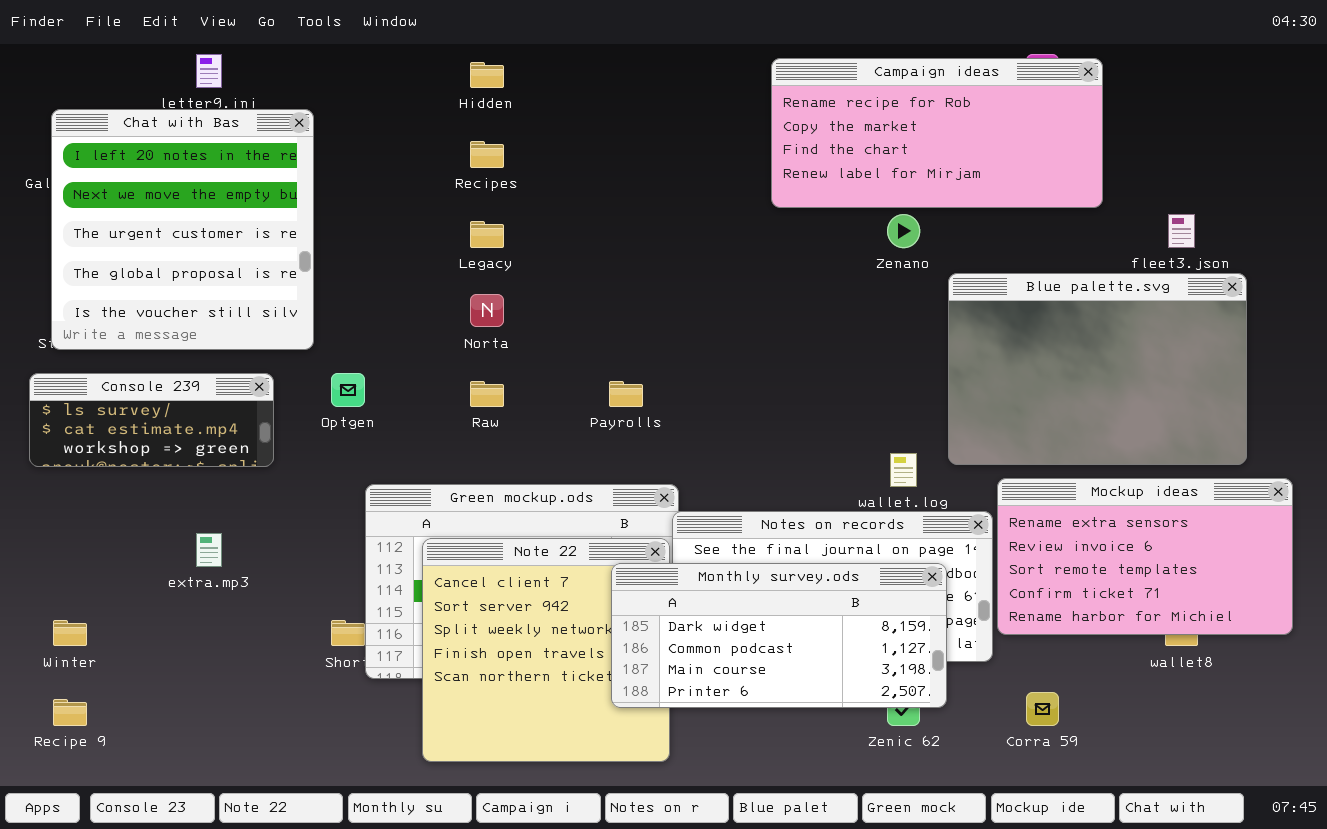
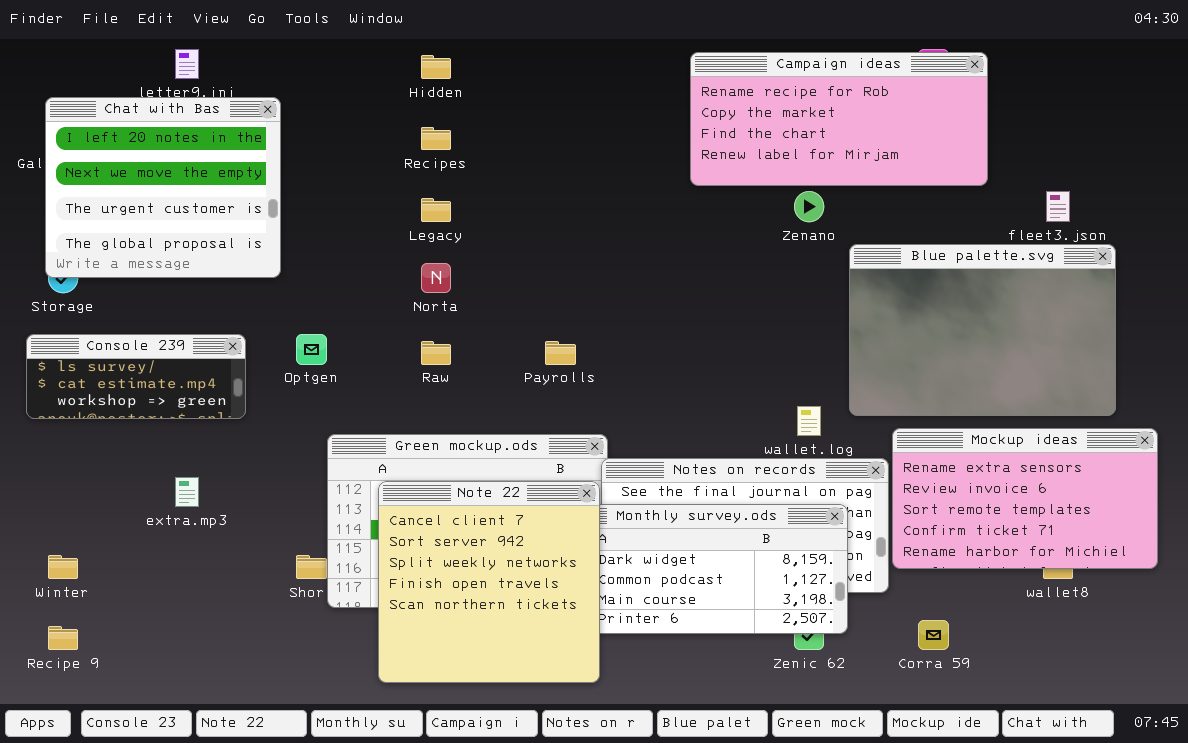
Chat with Bas: [51,109,314,350] -> [45,97,281,278], resized
Note 22: [422,538,670,762] -> [378,481,600,683], raised

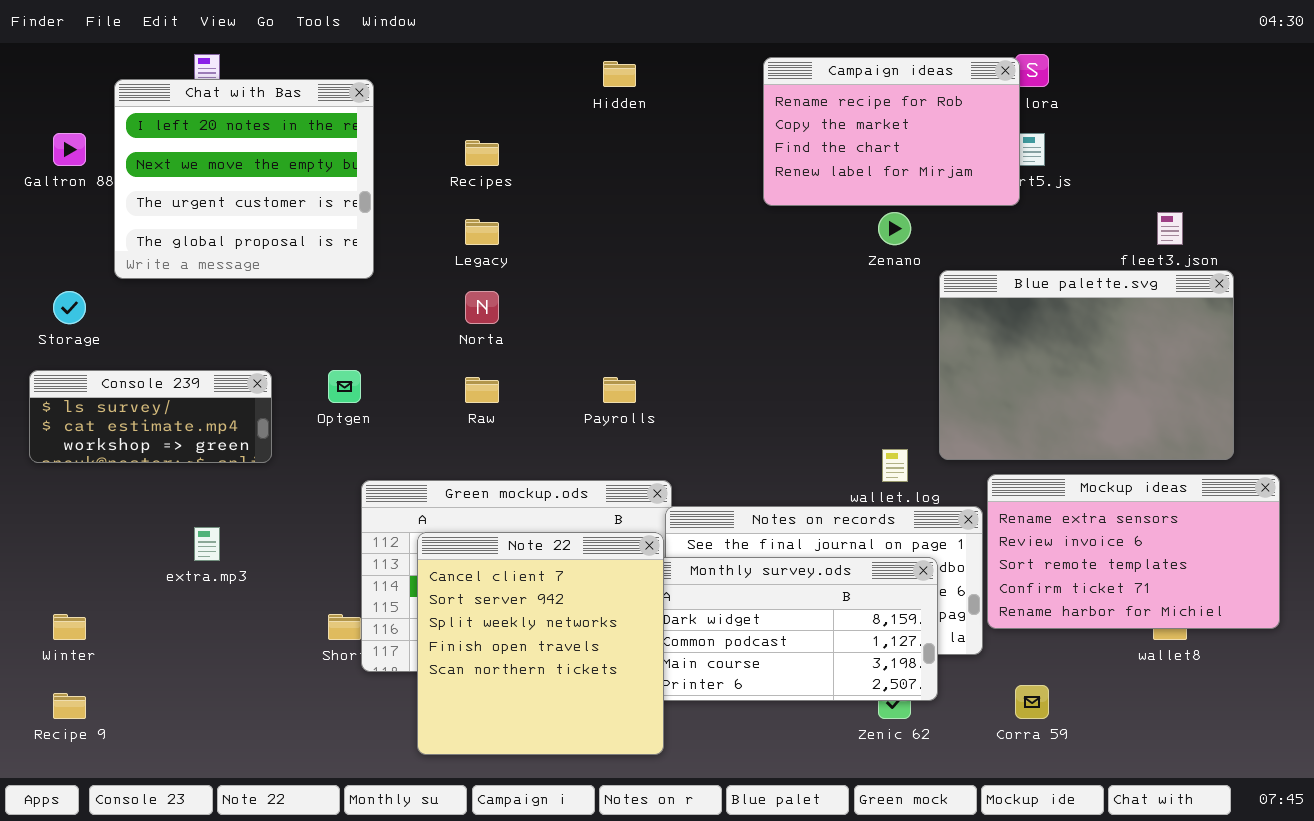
Campaign ideas: [690,52,988,186] -> [763,57,1020,206], resized
Hidden: [421,55,451,79] -> [603,61,636,87], moved
Chat with Bas: [45,97,281,278] -> [114,79,374,279], moved

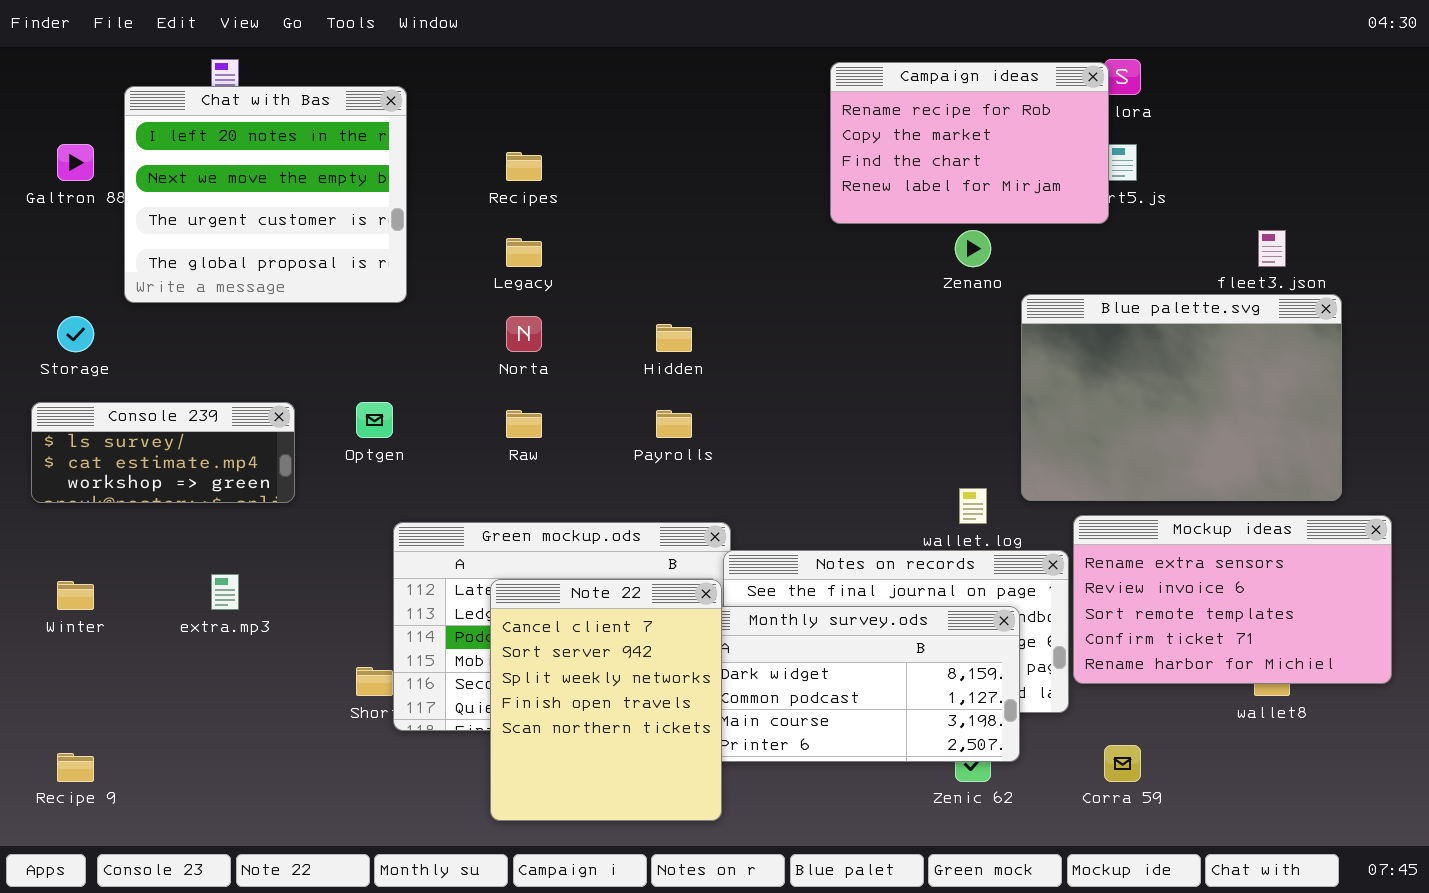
Hidden: [603,61,636,87] -> [656,324,692,352], moved
Note 22: [417,532,664,755] -> [490,579,722,821], resized
Winter: [53,614,86,640] -> [57,581,94,610], moved

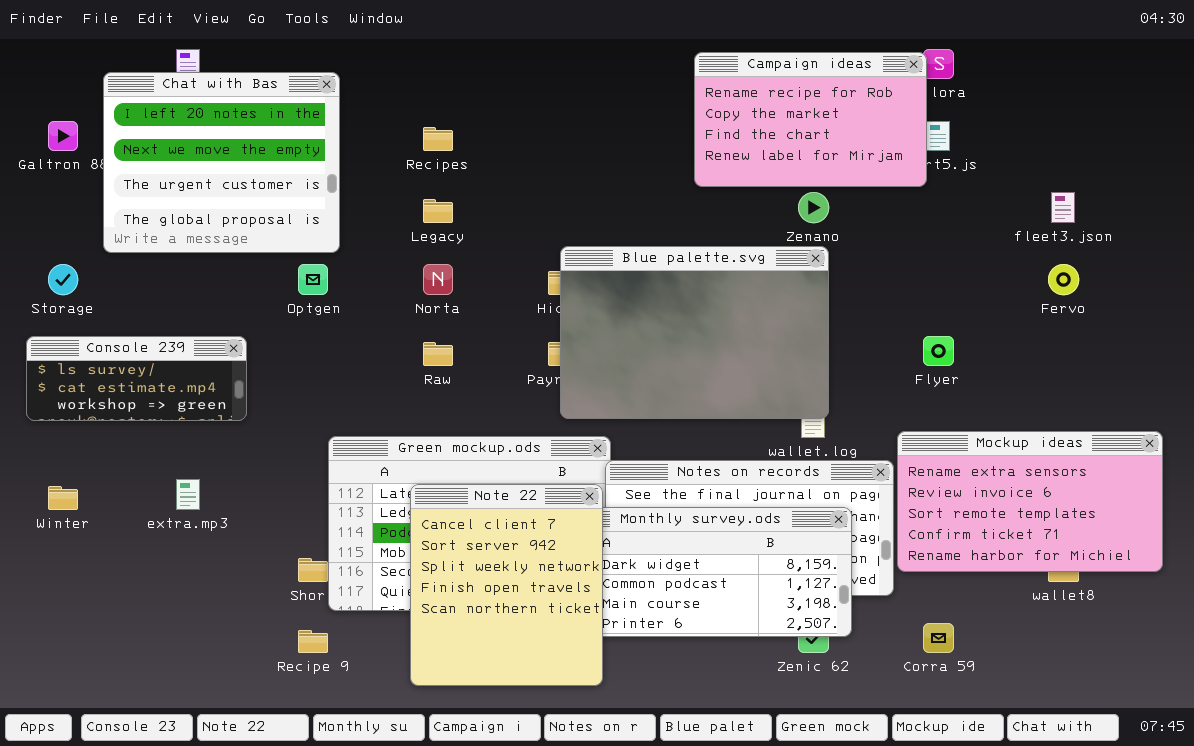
Blue palette.svg: [1021,294,1342,501] -> [560,246,829,419], moved
Optgen: [356,402,393,438] -> [298,264,328,295], moved
Recipe 9: [57,753,94,782] -> [298,630,328,653], moved

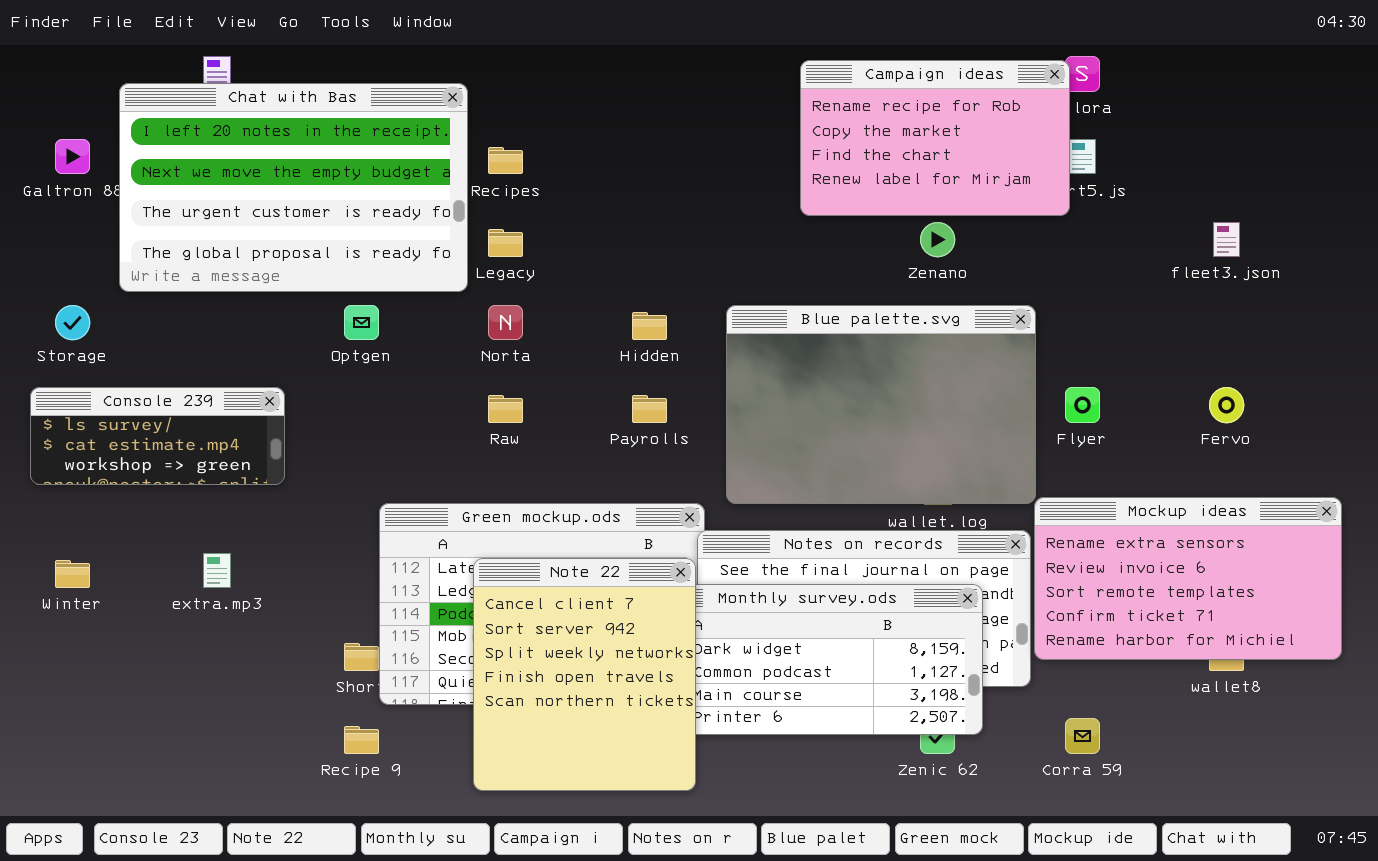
Chat with Bas: [103,72,340,253] -> [119,83,468,292], resized
Blue palette.svg: [560,246,829,419] -> [726,305,1036,504], moved
Fervo: [1048,264,1079,295] -> [1209,387,1244,423], moved

